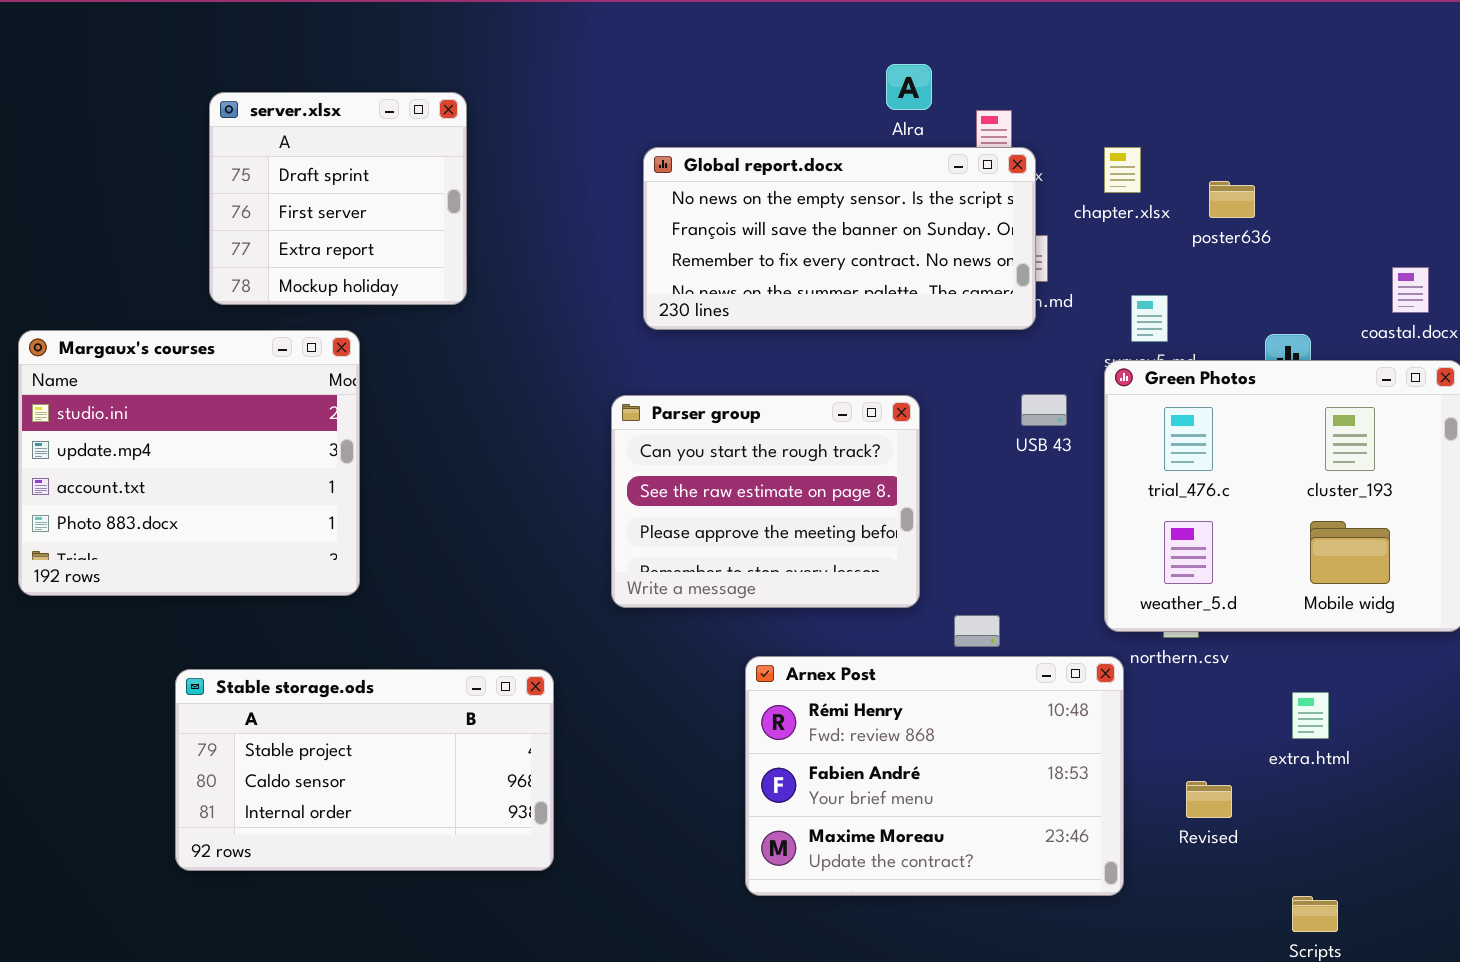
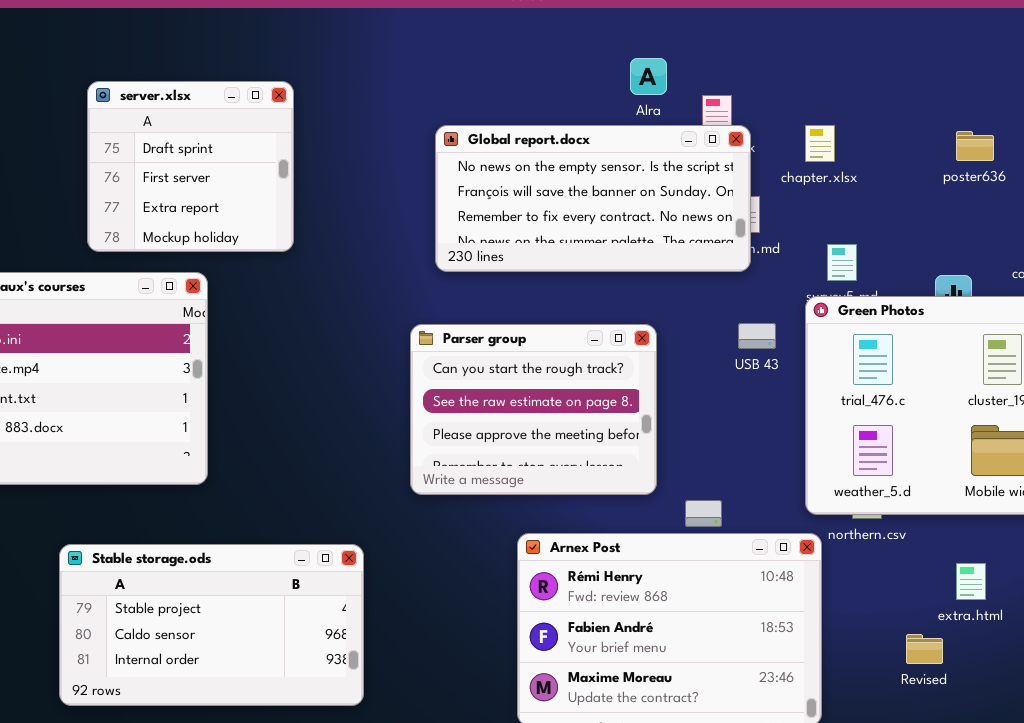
poster636: [1209,181,1255,218] -> [956,131,994,161], moved
Revised: [1186,781,1232,818] -> [906,634,943,664], moved

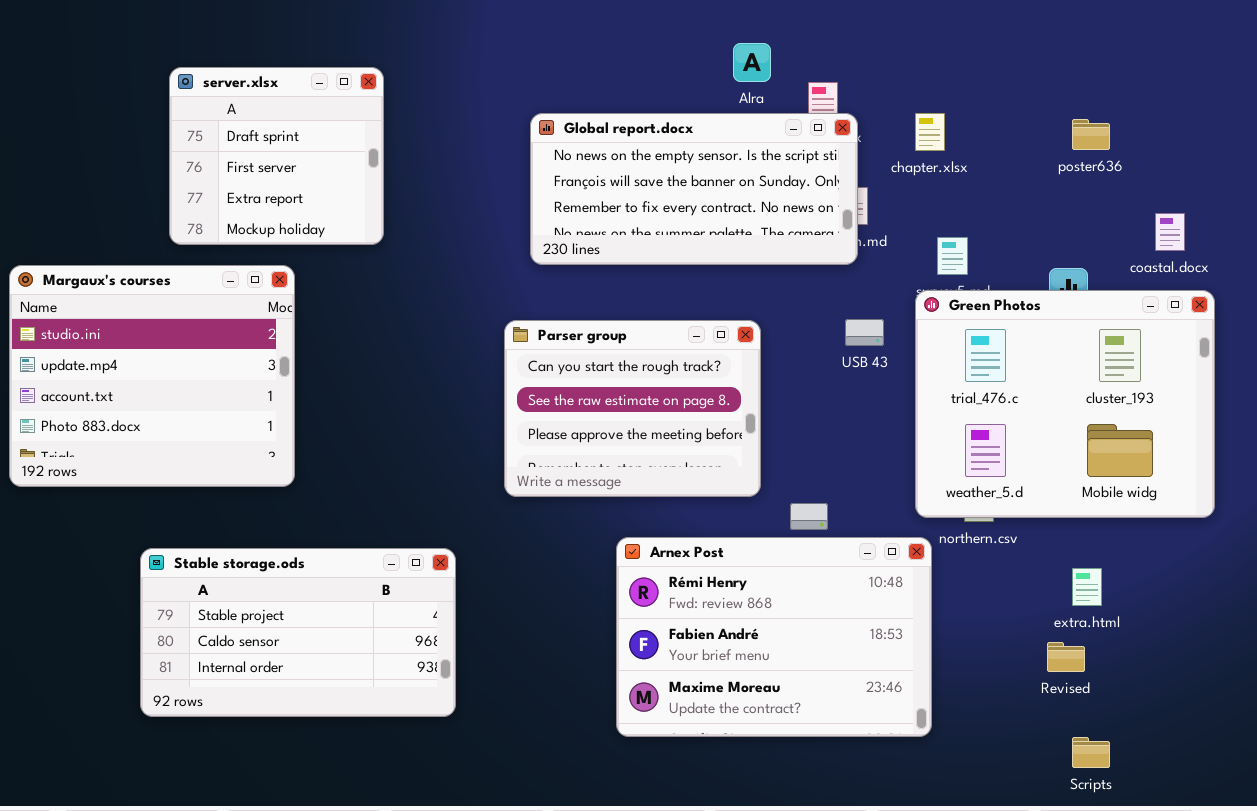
Revised: [906,634,943,664] -> [1047,642,1085,672], moved

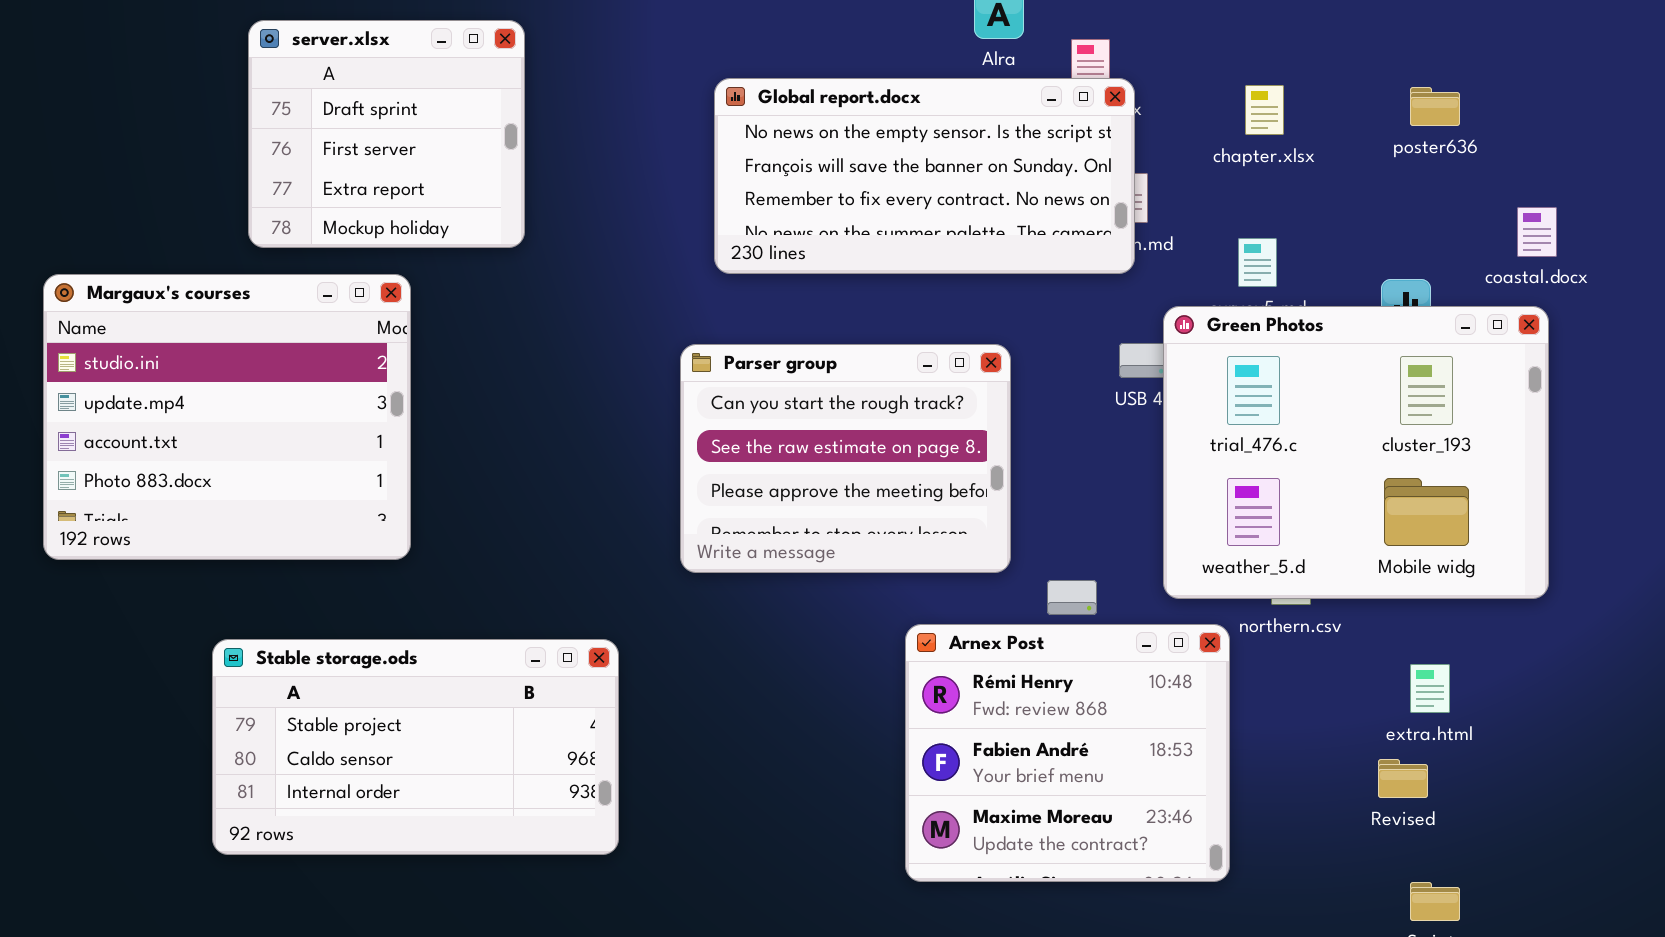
chapter.xlsx: [915,113,945,151] -> [1245,85,1284,135], moved
Green Photos: [915,290,1215,518] -> [1163,306,1549,599], moved
Arnex Post: [616,537,932,737] -> [905,624,1230,882], resized

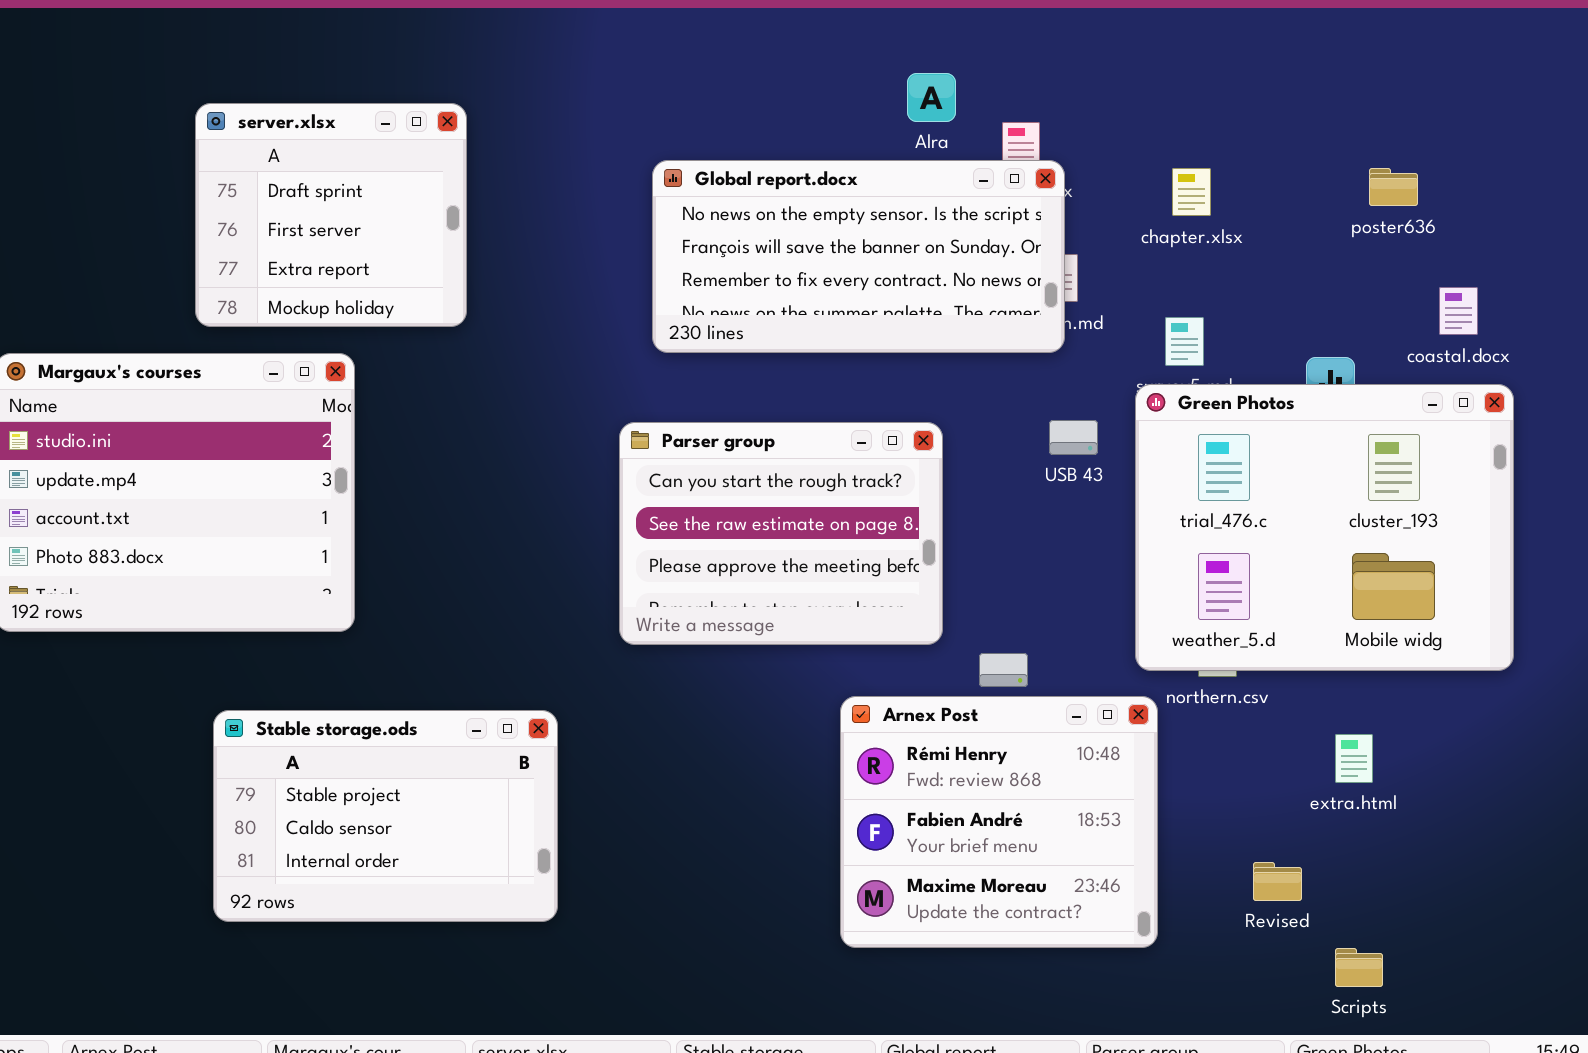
poster636: [1410,87,1460,126] -> [1369,168,1418,206], moved
Green Photos: [1163,306,1549,599] -> [1135,384,1514,671], moved
Stable storage.ods: [212,639,619,855] -> [213,710,558,922], resized
Revised: [1378,759,1428,798] -> [1253,862,1302,901], moved

